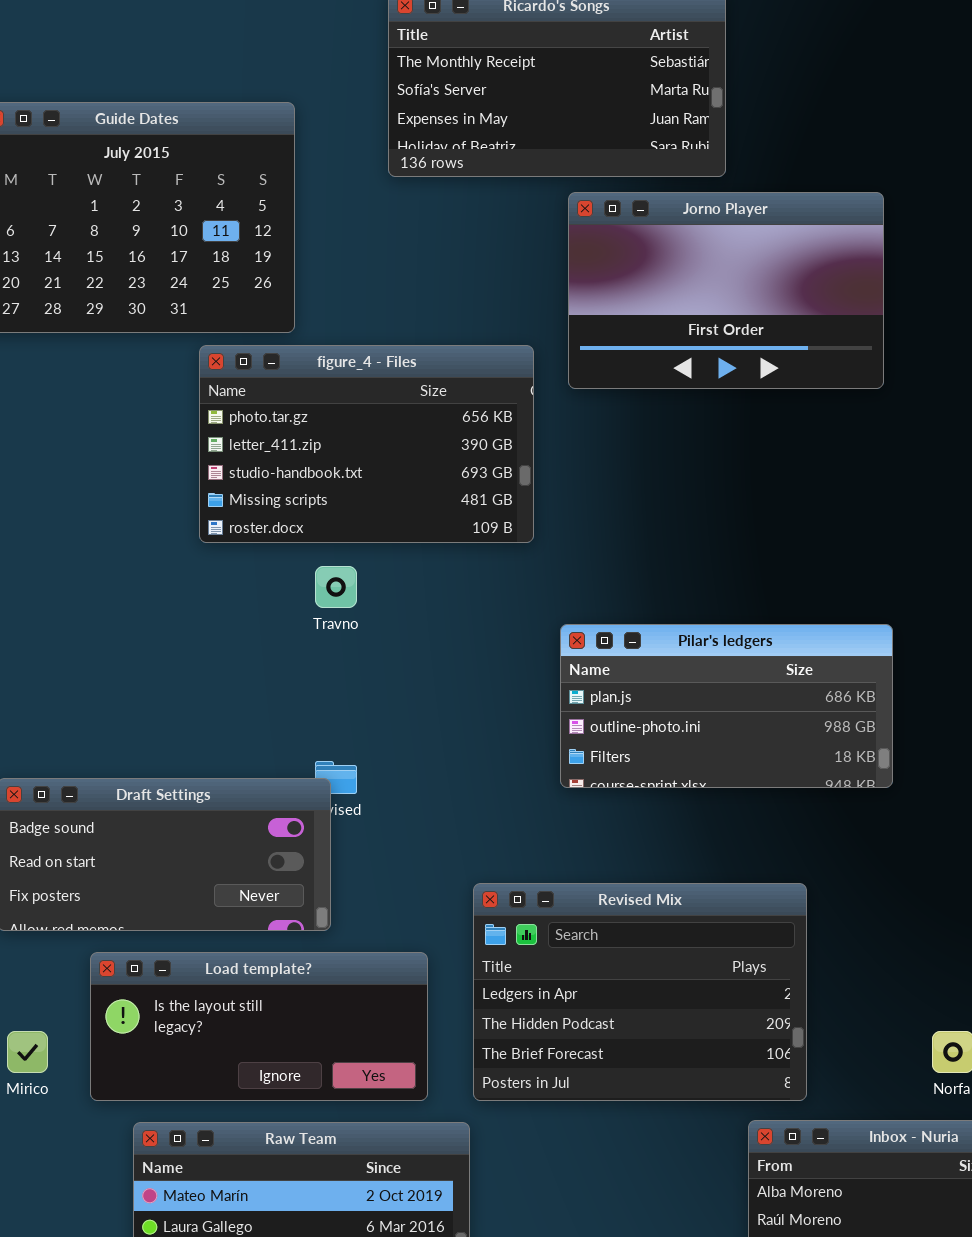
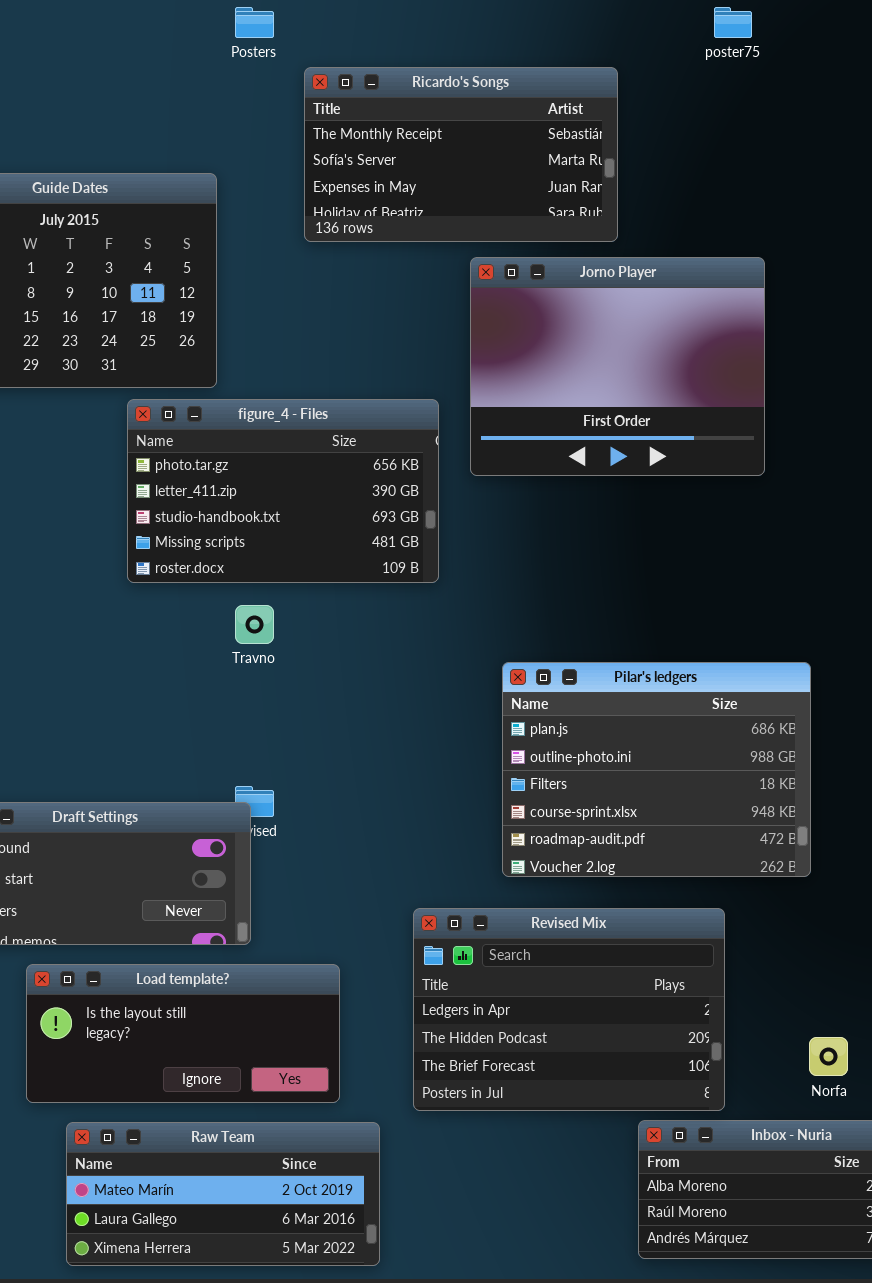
Jorno Player: [568,192,884,389] -> [470,257,765,476], resized
Pilar's ledgers: [560,624,893,788] -> [502,662,811,877], moved, resized
Revised Mix: [473,883,807,1101] -> [413,908,725,1111], moved

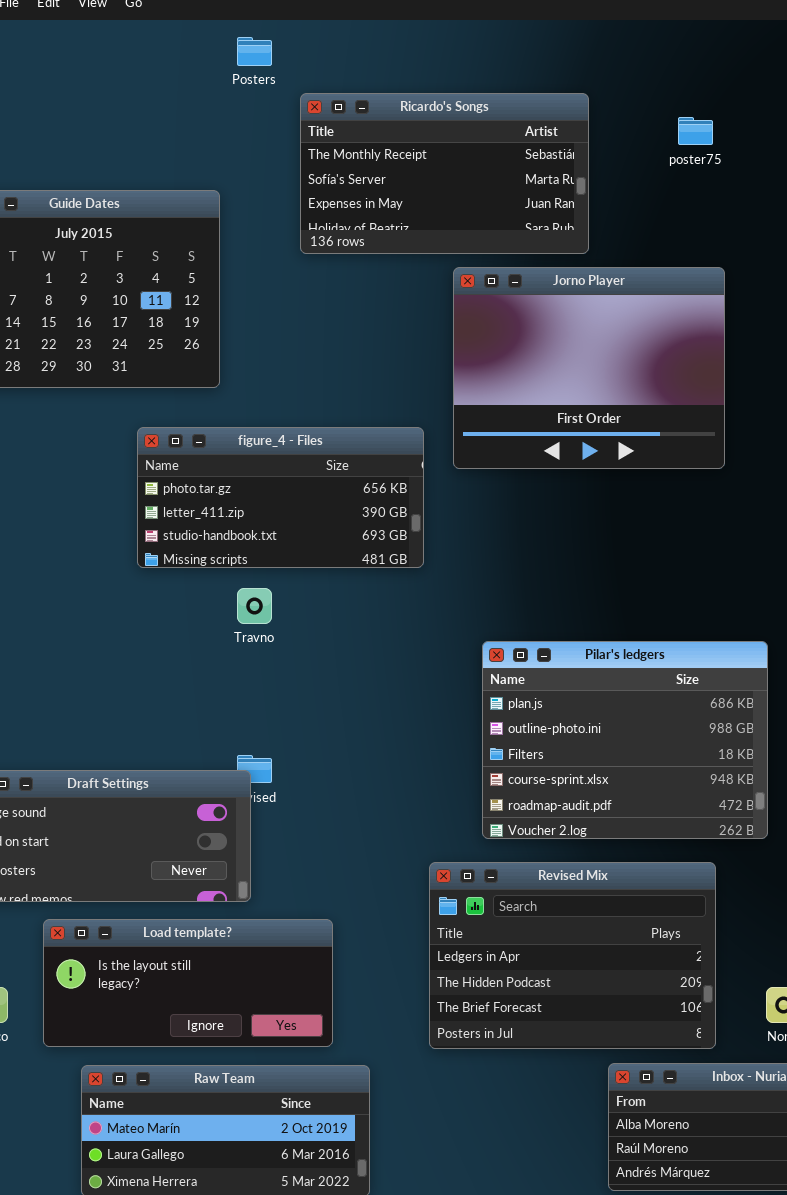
poster75: [714,7,752,38] -> [678,117,713,145], moved
figure_4 - Files: [127,399,439,583] -> [137,427,424,568], resized
Revised Mix: [413,908,725,1111] -> [429,862,716,1049], moved

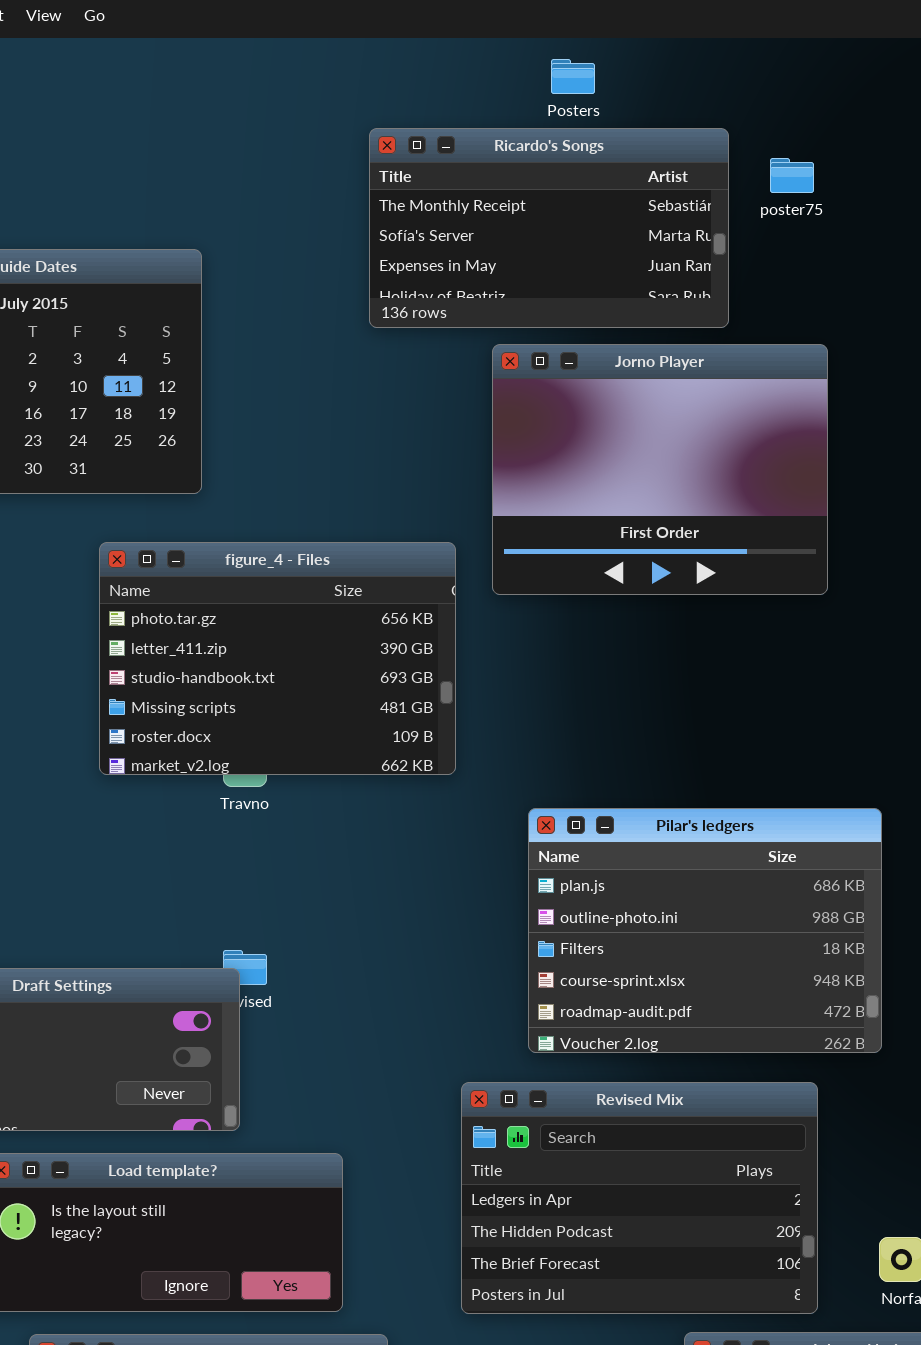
Posters: [237,37,272,66] -> [551,59,595,94], moved
Ricardo's Songs: [300,93,589,254] -> [369,128,729,328], moved
figure_4 - Files: [137,427,424,568] -> [99,542,456,775], resized

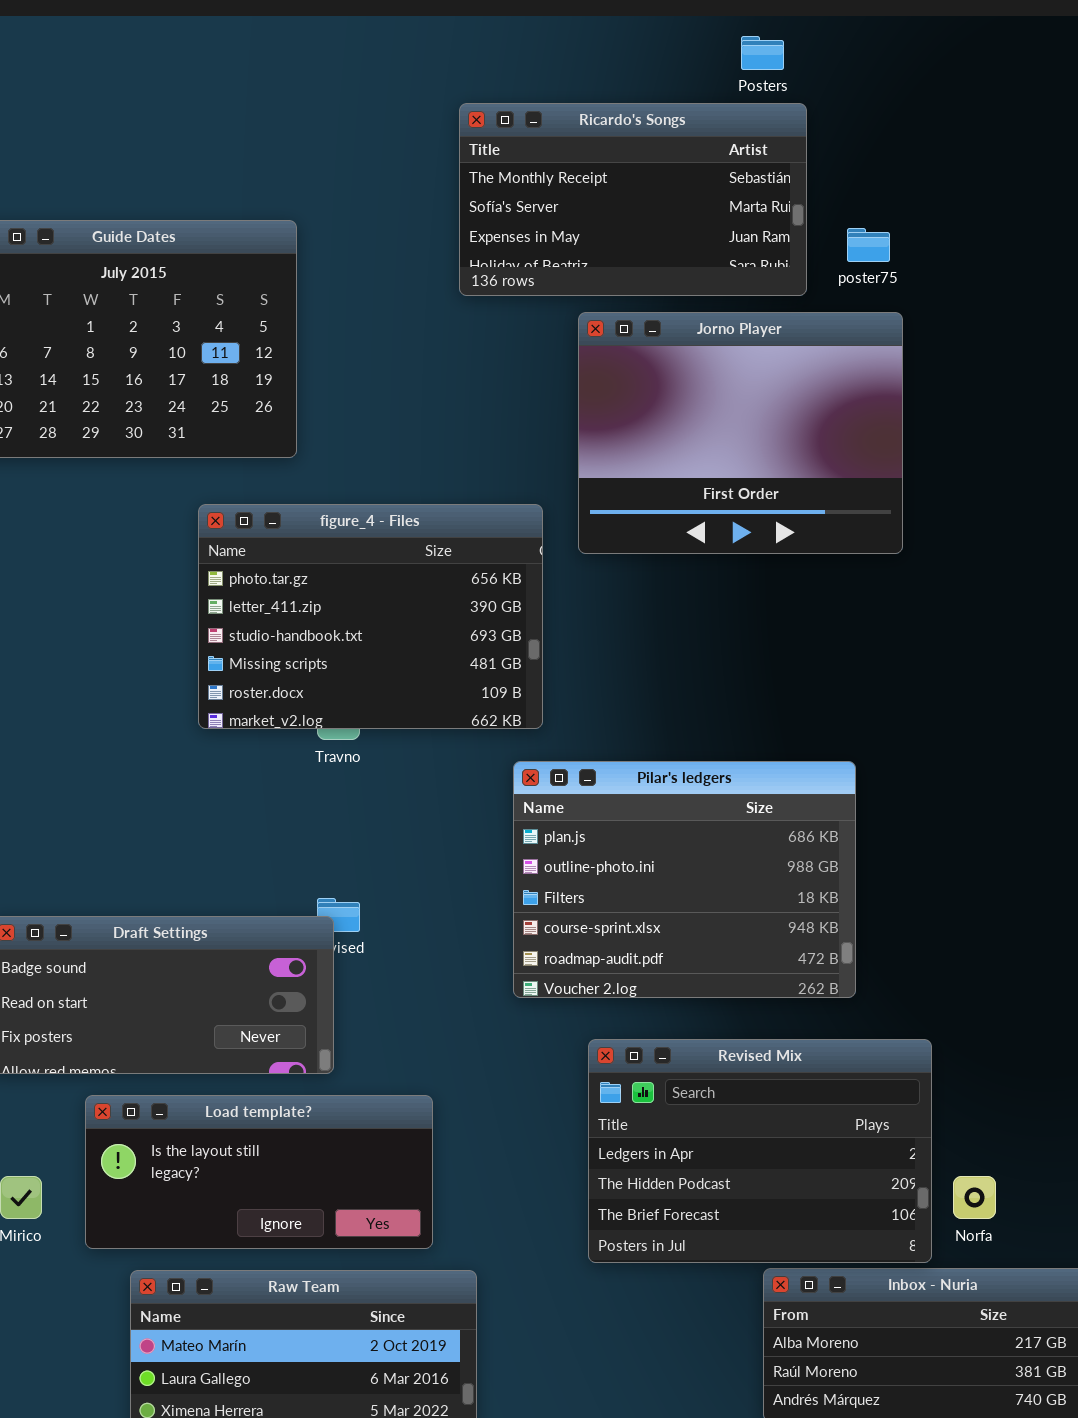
Posters: [551,59,595,94] -> [741,36,784,70], moved
poster75: [770,158,814,193] -> [847,228,890,262], moved
Pilar's ledgers: [528,808,882,1053] -> [513,761,856,998], moved
Revised Mix: [461,1082,818,1314] -> [588,1039,932,1263], moved

